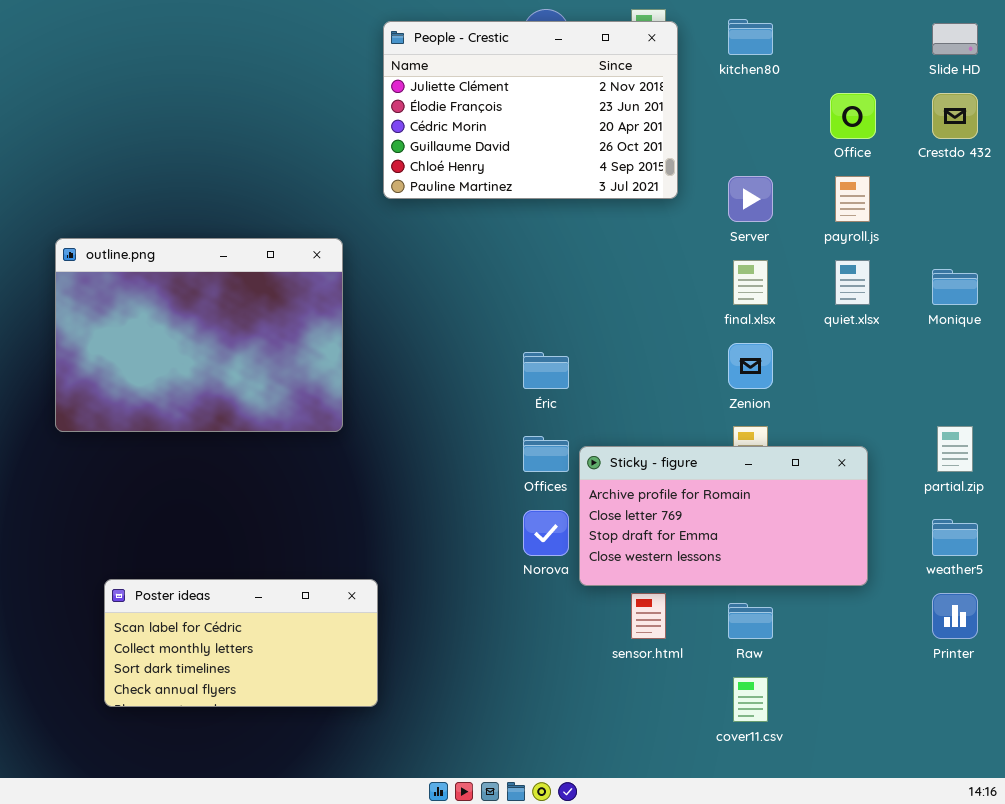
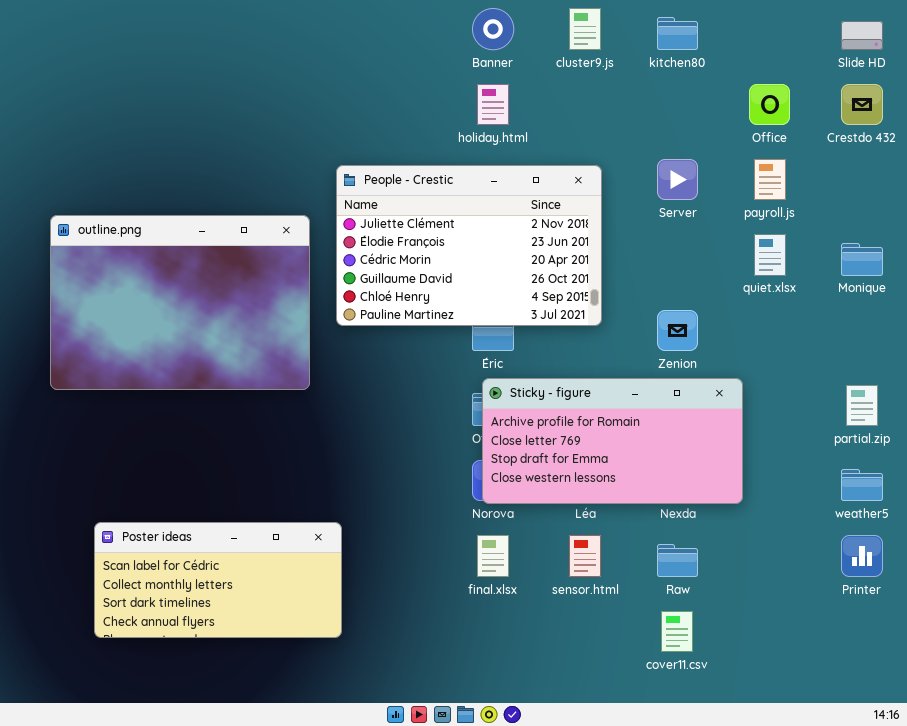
People - Crestic: [383,21,678,199] -> [336,165,602,326], moved
final.xlsx: [733,260,768,305] -> [477,535,509,577], moved
Sticky - figure: [579,446,868,586] -> [482,378,743,504], moved

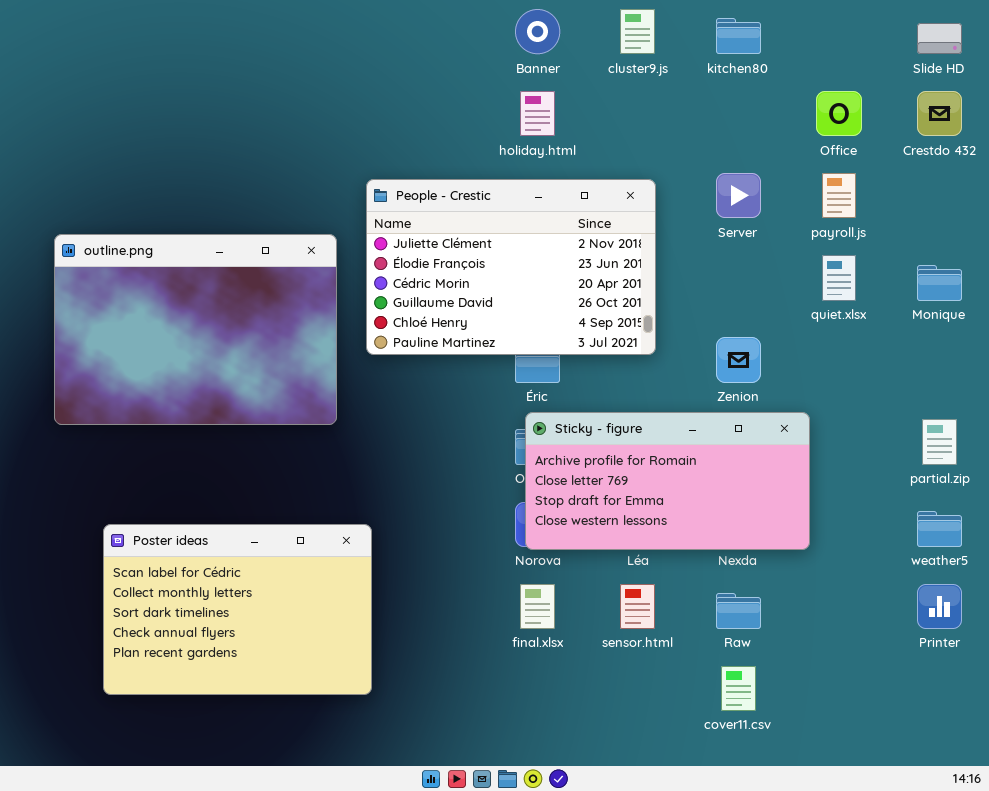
Poster ideas: [94,522,342,638] -> [103,524,372,695], resized

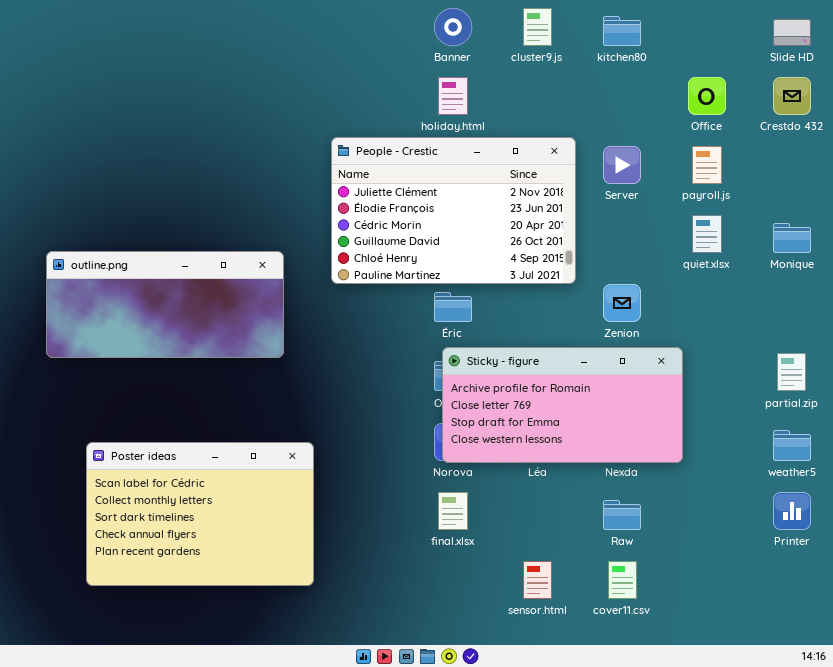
People - Crestic: [366,179,656,355] -> [331,137,576,284], moved
outline.png: [54,234,337,425] -> [46,251,284,358], resized
sensor.html: [620,584,655,629] -> [523,561,552,599], moved

